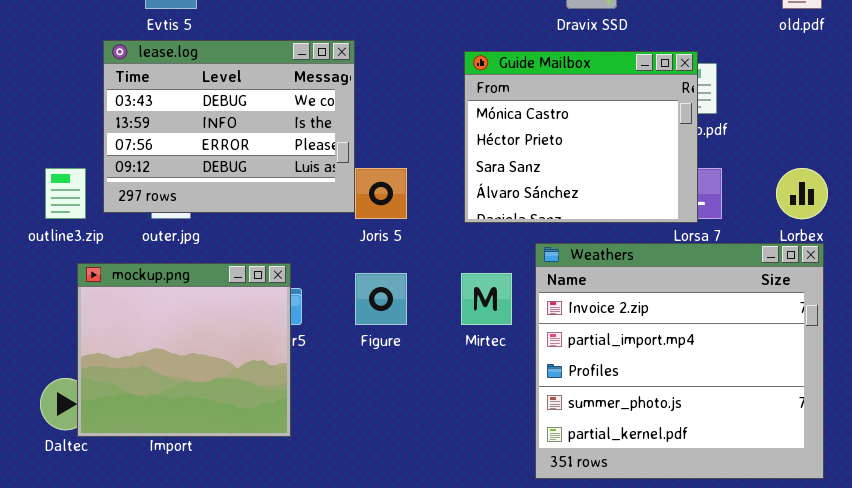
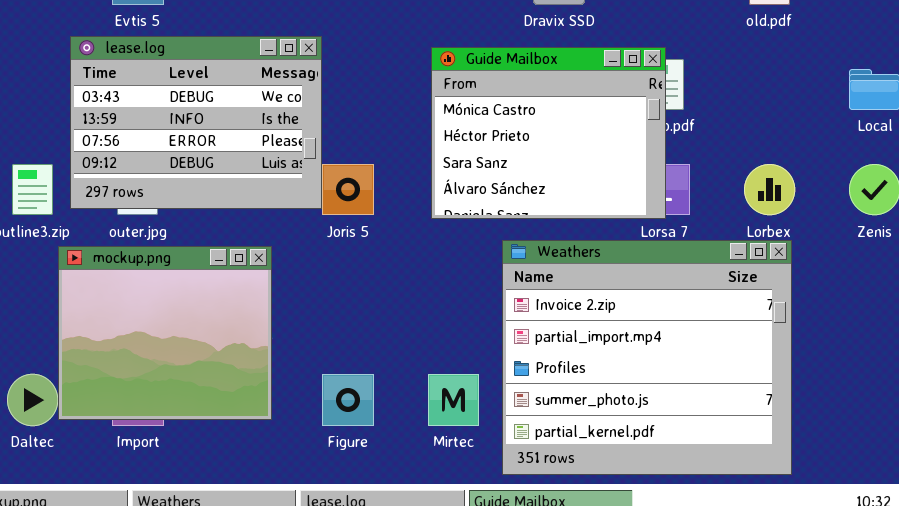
mockup.png: [77,263,291,437] -> [58,246,272,420], moved
Figure: [355,273,407,325] -> [322,374,374,426], moved
Mirtec: [461,273,512,325] -> [428,374,479,426], moved

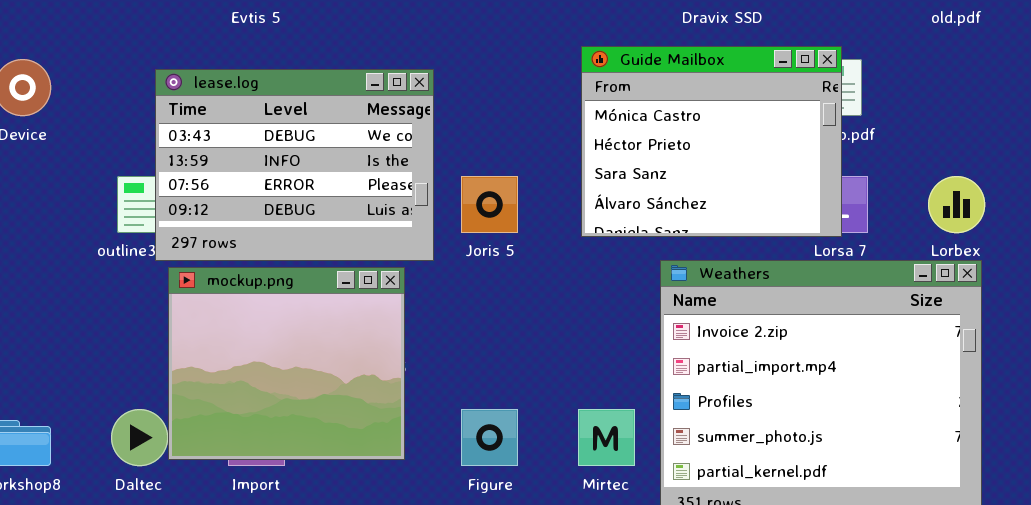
lease.log: [70,36,322,209] -> [155,69,434,261], moved

